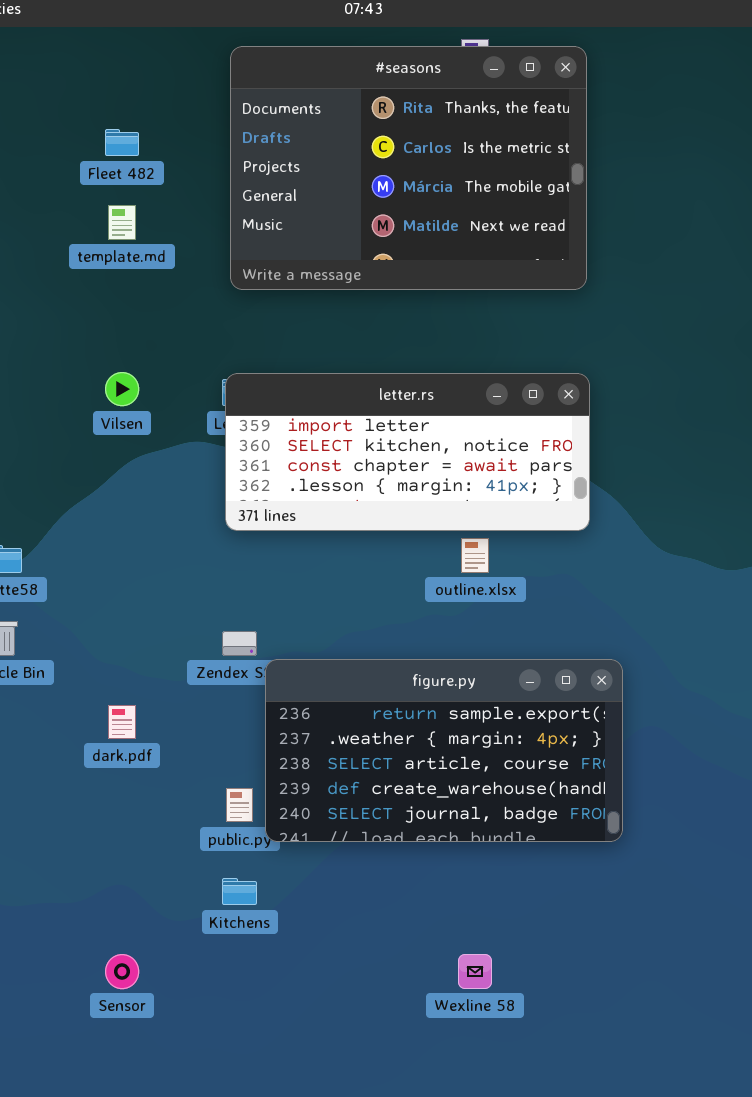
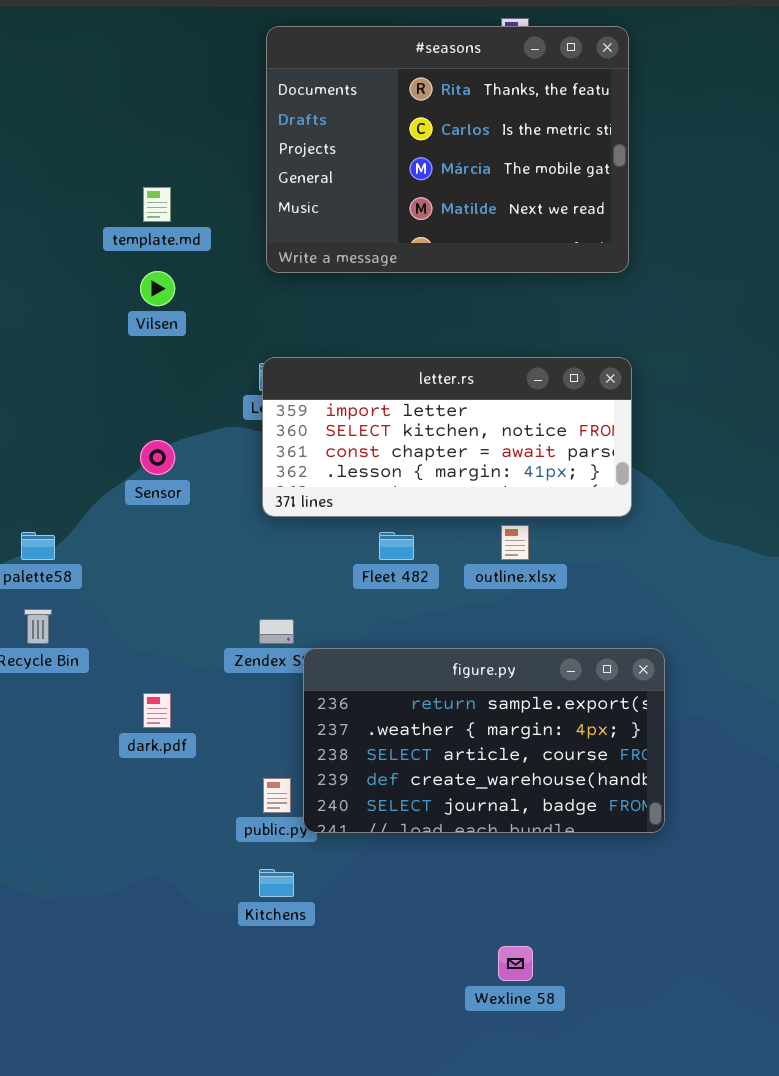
Fleet 482: [105,129,139,156] -> [379,532,414,560], moved
Vilsen: [105,372,139,406] -> [140,271,175,306], moved
Sensor: [105,954,139,989] -> [140,440,175,475], moved

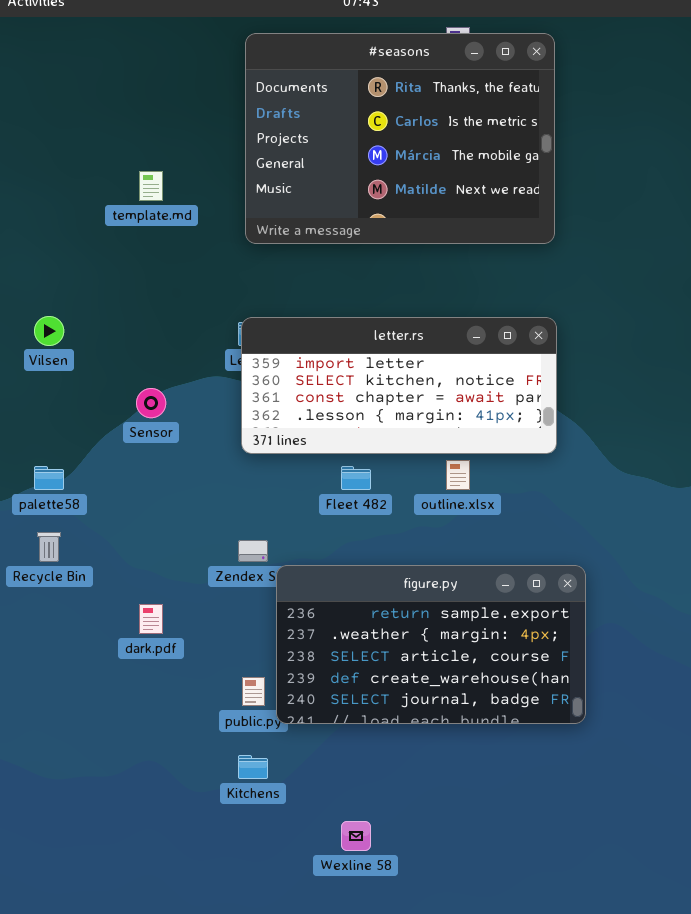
Vilsen: [140,271,175,306] -> [34,316,64,346], moved
Wexline 58: [498,946,533,981] -> [341,821,371,851], moved

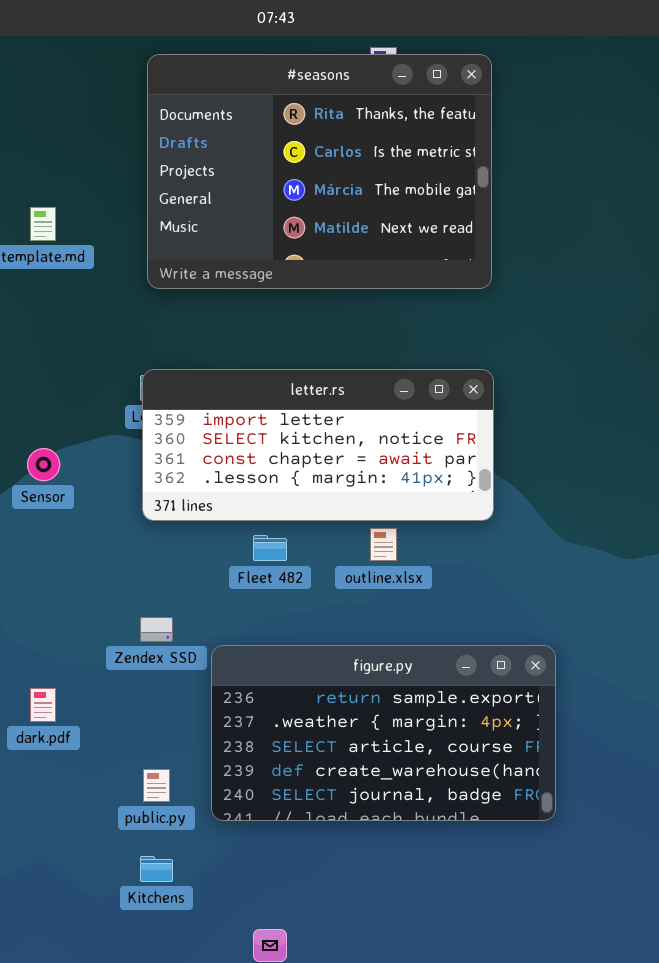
figure.py: [276,565,586,724] -> [211,645,556,821], moved

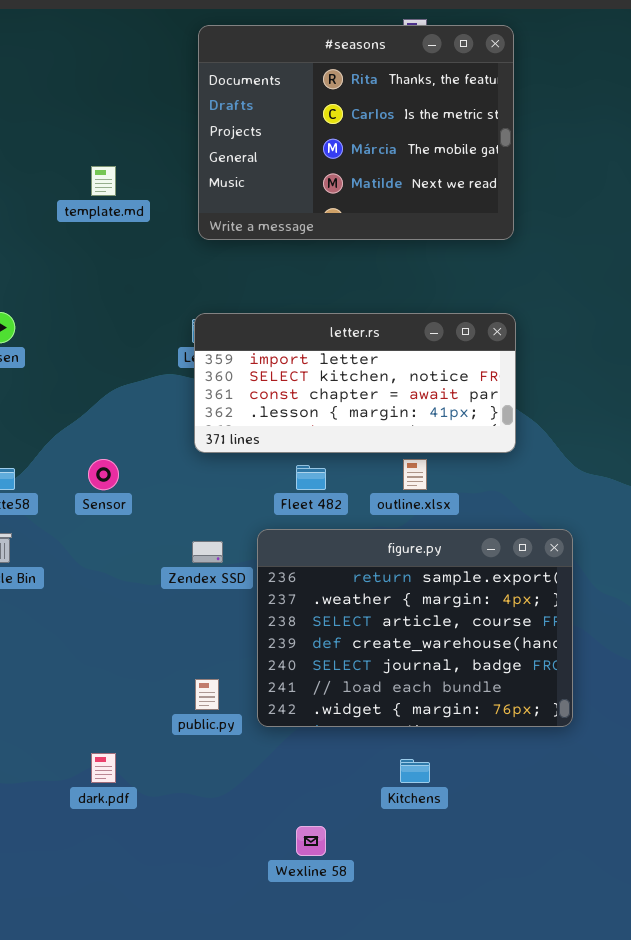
Sensor: [27,448,60,481] -> [88,459,119,490], moved
figure.py: [211,645,556,821] -> [257,529,573,727], resized
dark.pdf: [30,688,56,722] -> [91,753,116,783], moved
Kitchens: [140,856,173,882] -> [400,759,430,783], moved

